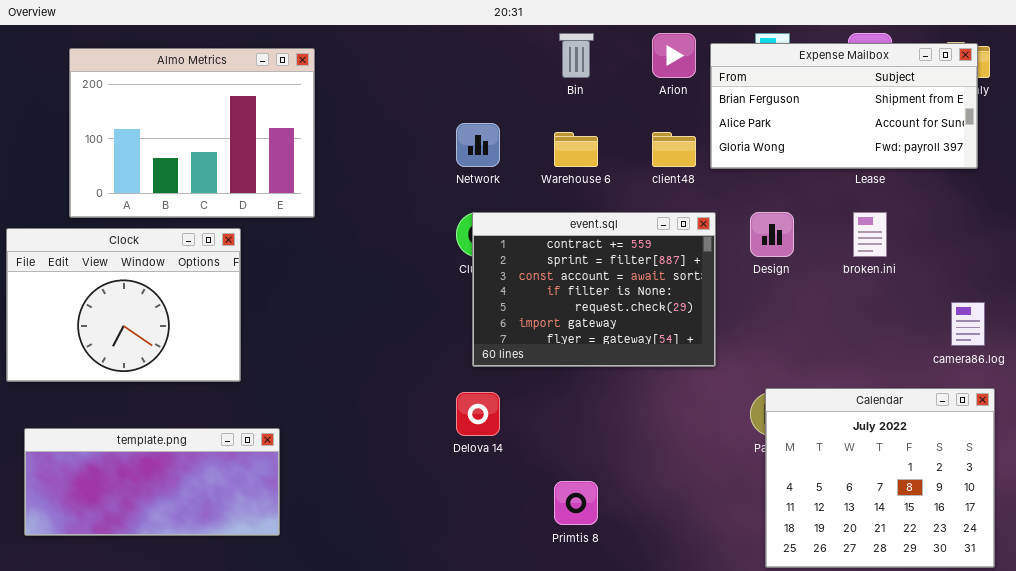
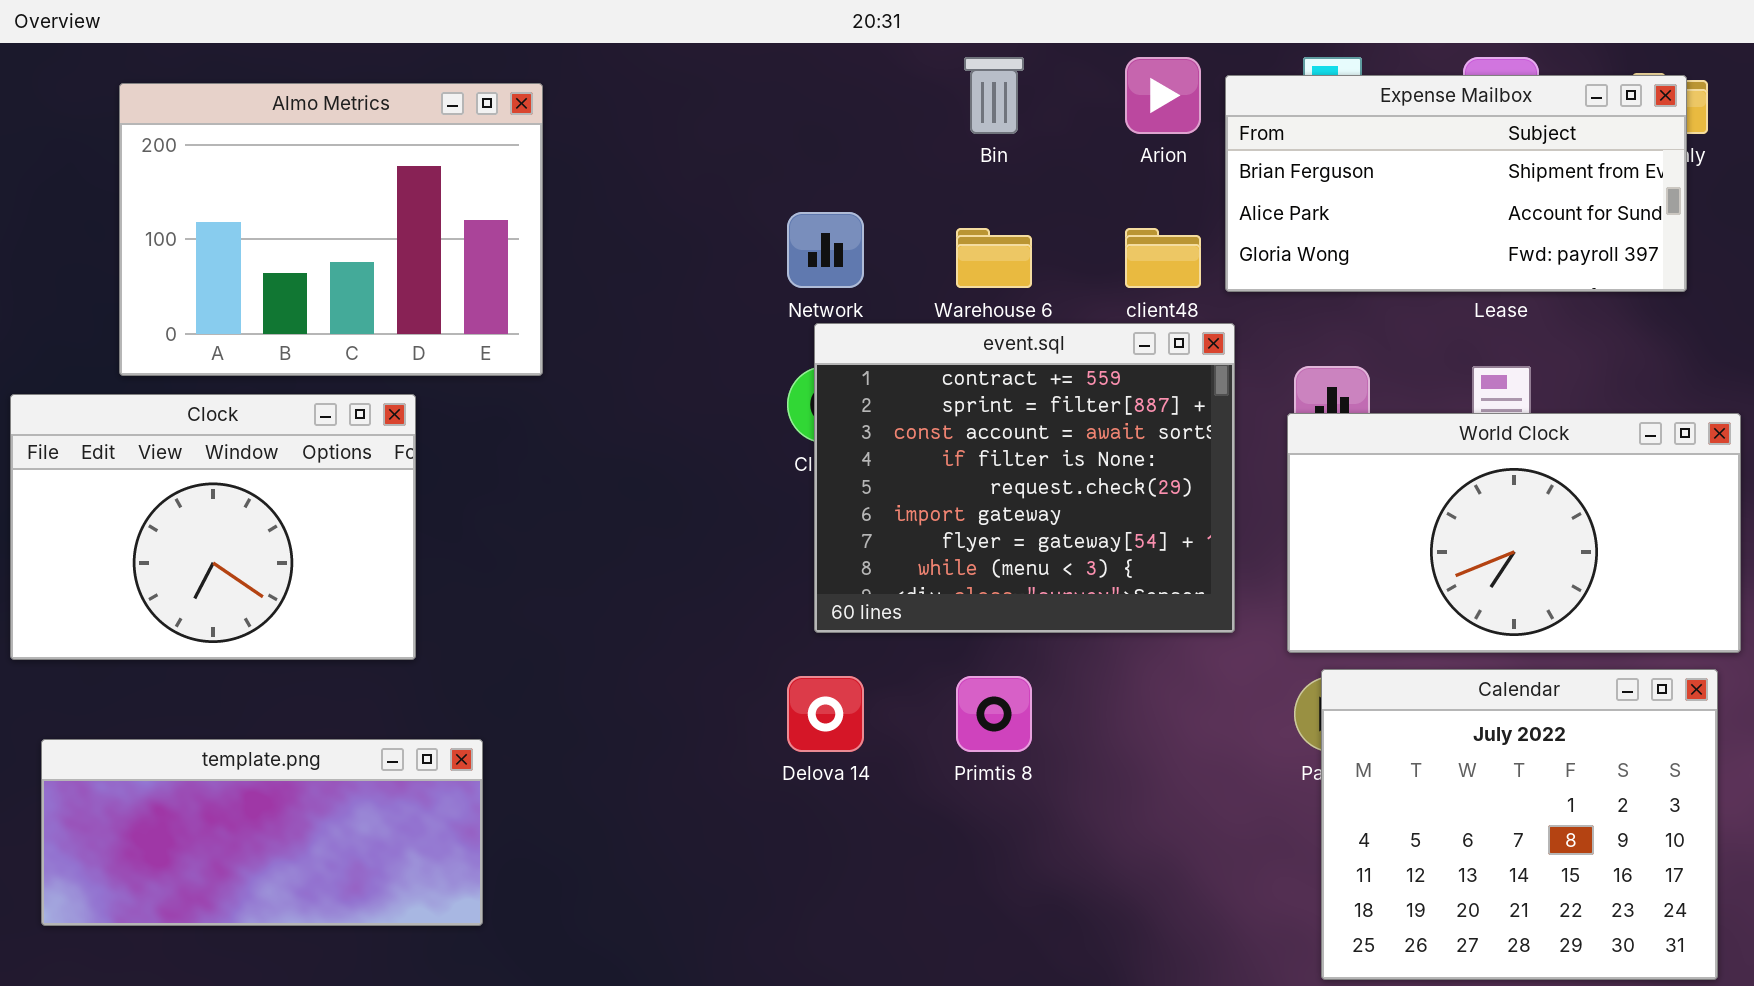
event.sql: [472,212,716,367] -> [814,323,1235,633], resized
World Clock: none -> [1287,413,1741,653], opened
Primtis 8: [554,481,598,525] -> [956,676,1032,752], moved

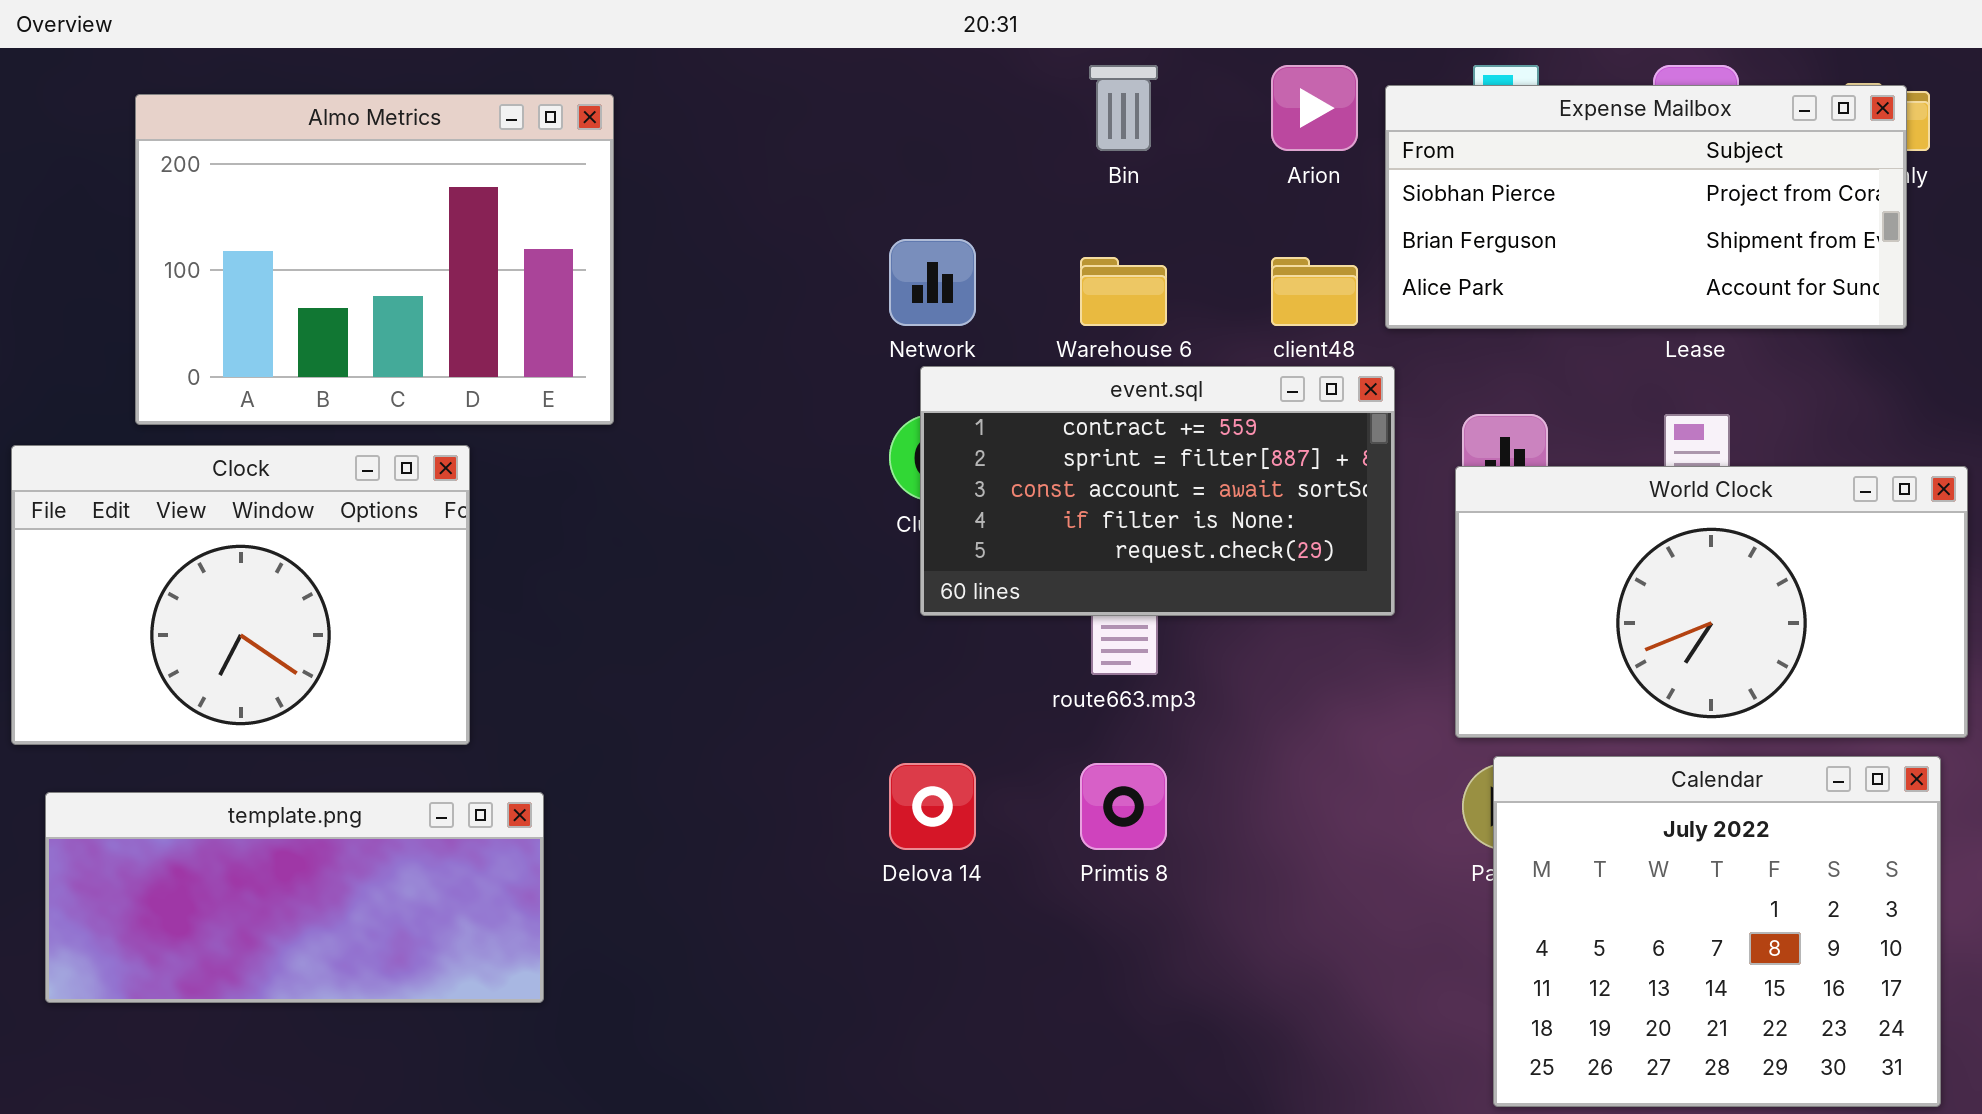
Expense Mailbox: [1225,75,1687,292] -> [1385,85,1907,329], scrolled up 1 row
event.sql: [814,323,1235,633] -> [920,366,1395,616], resized
template.png: [41,739,483,926] -> [45,792,544,1003], moved

